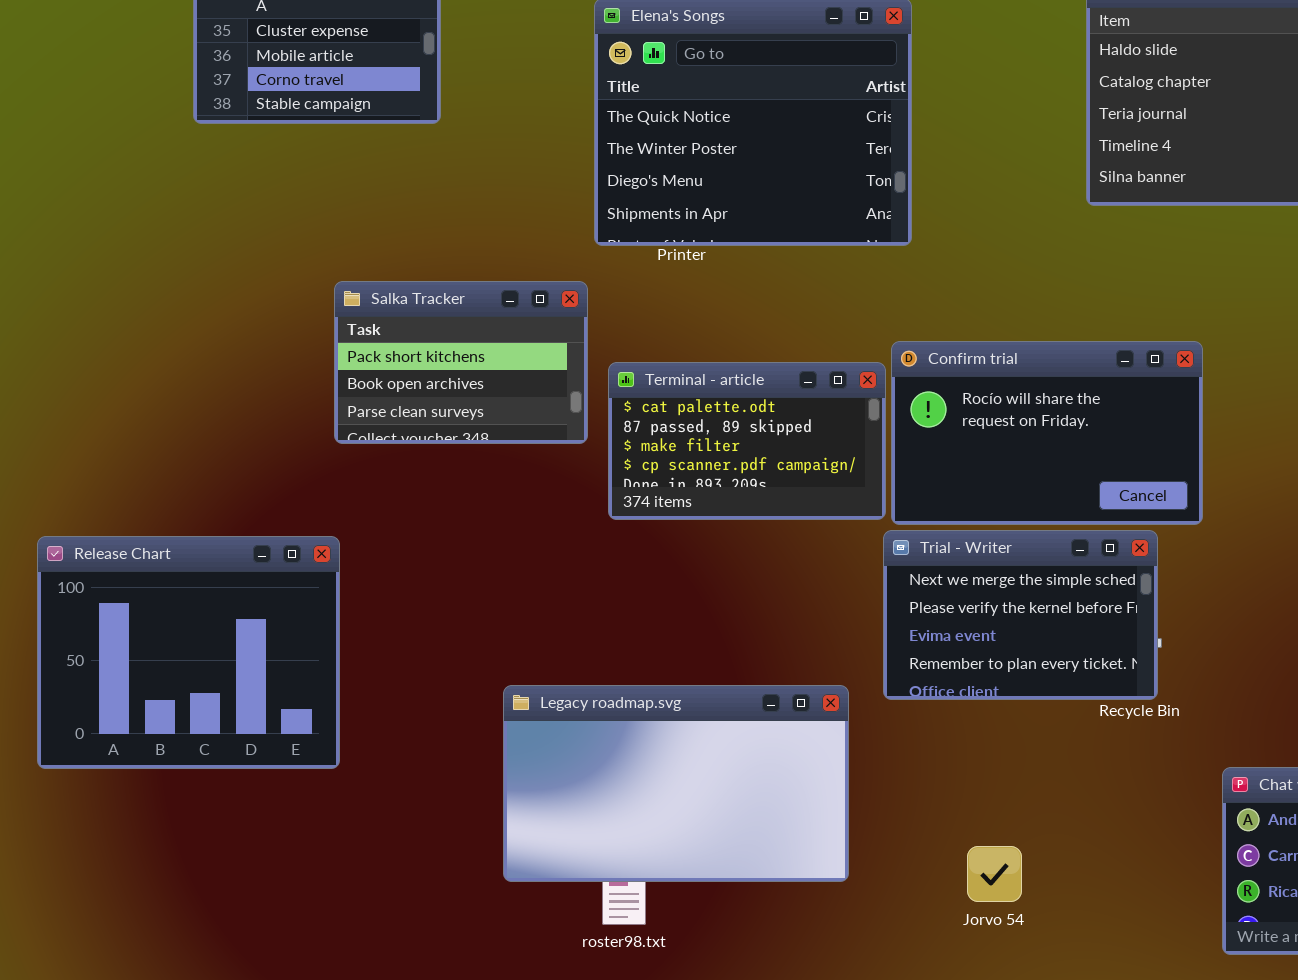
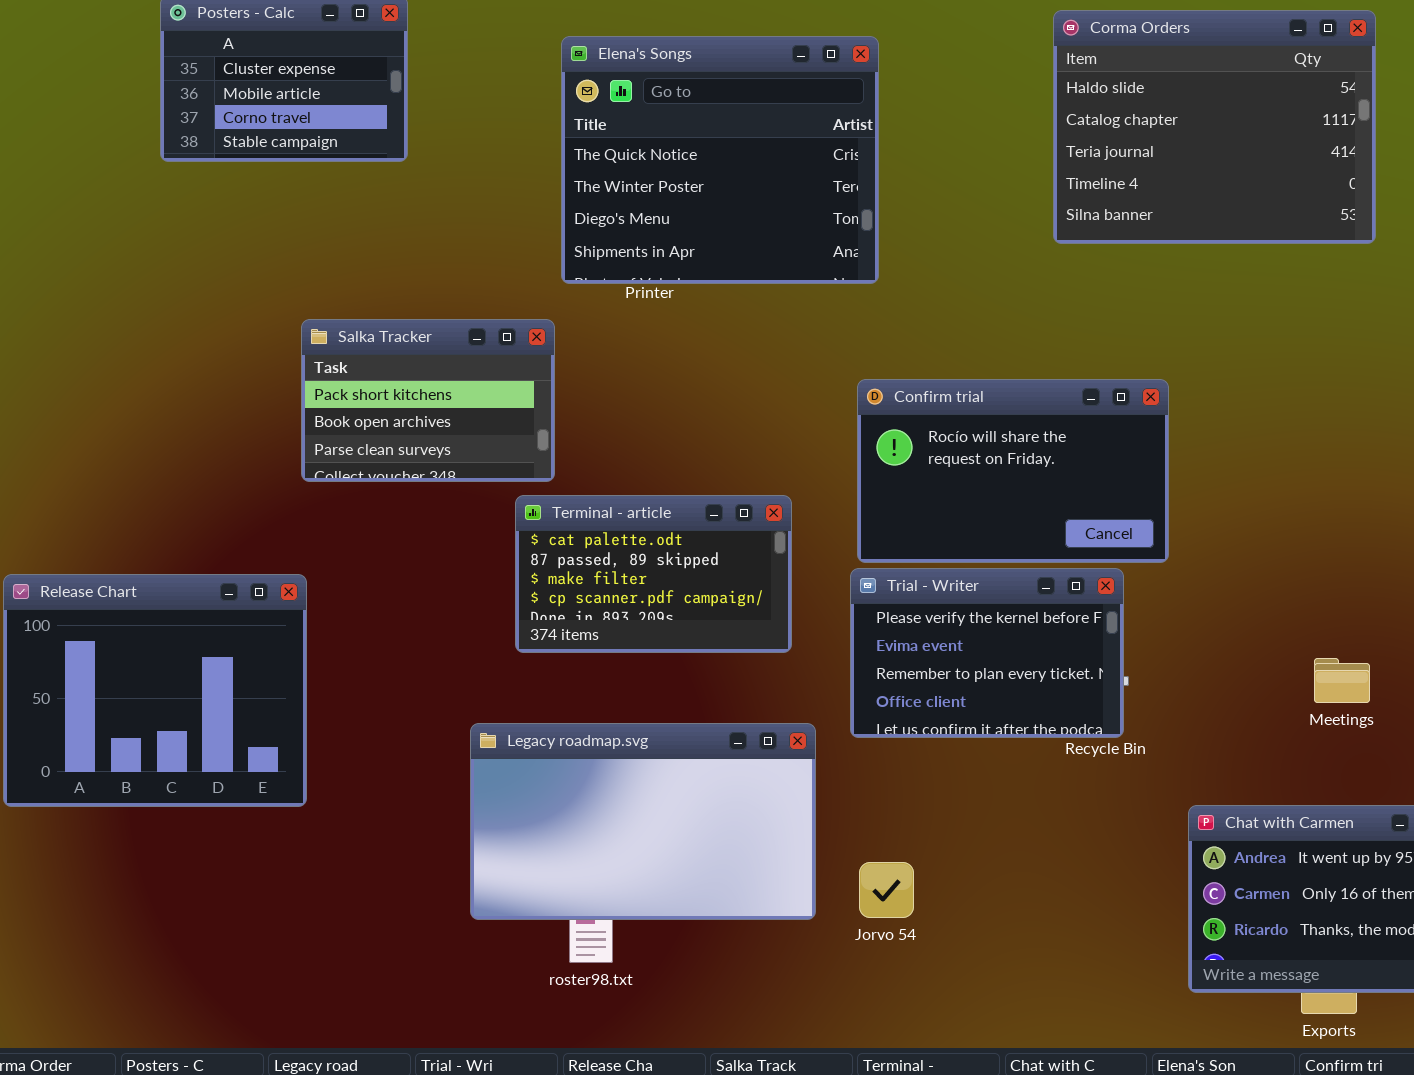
Terminal - article: [608,362,886,520] -> [515,495,792,653], moved
Trial - Writer: [883,530,1158,700] -> [850,568,1124,738], scrolled down 1 row
Jorvo 54: [967,846,1022,902] -> [859,862,914,918], moved

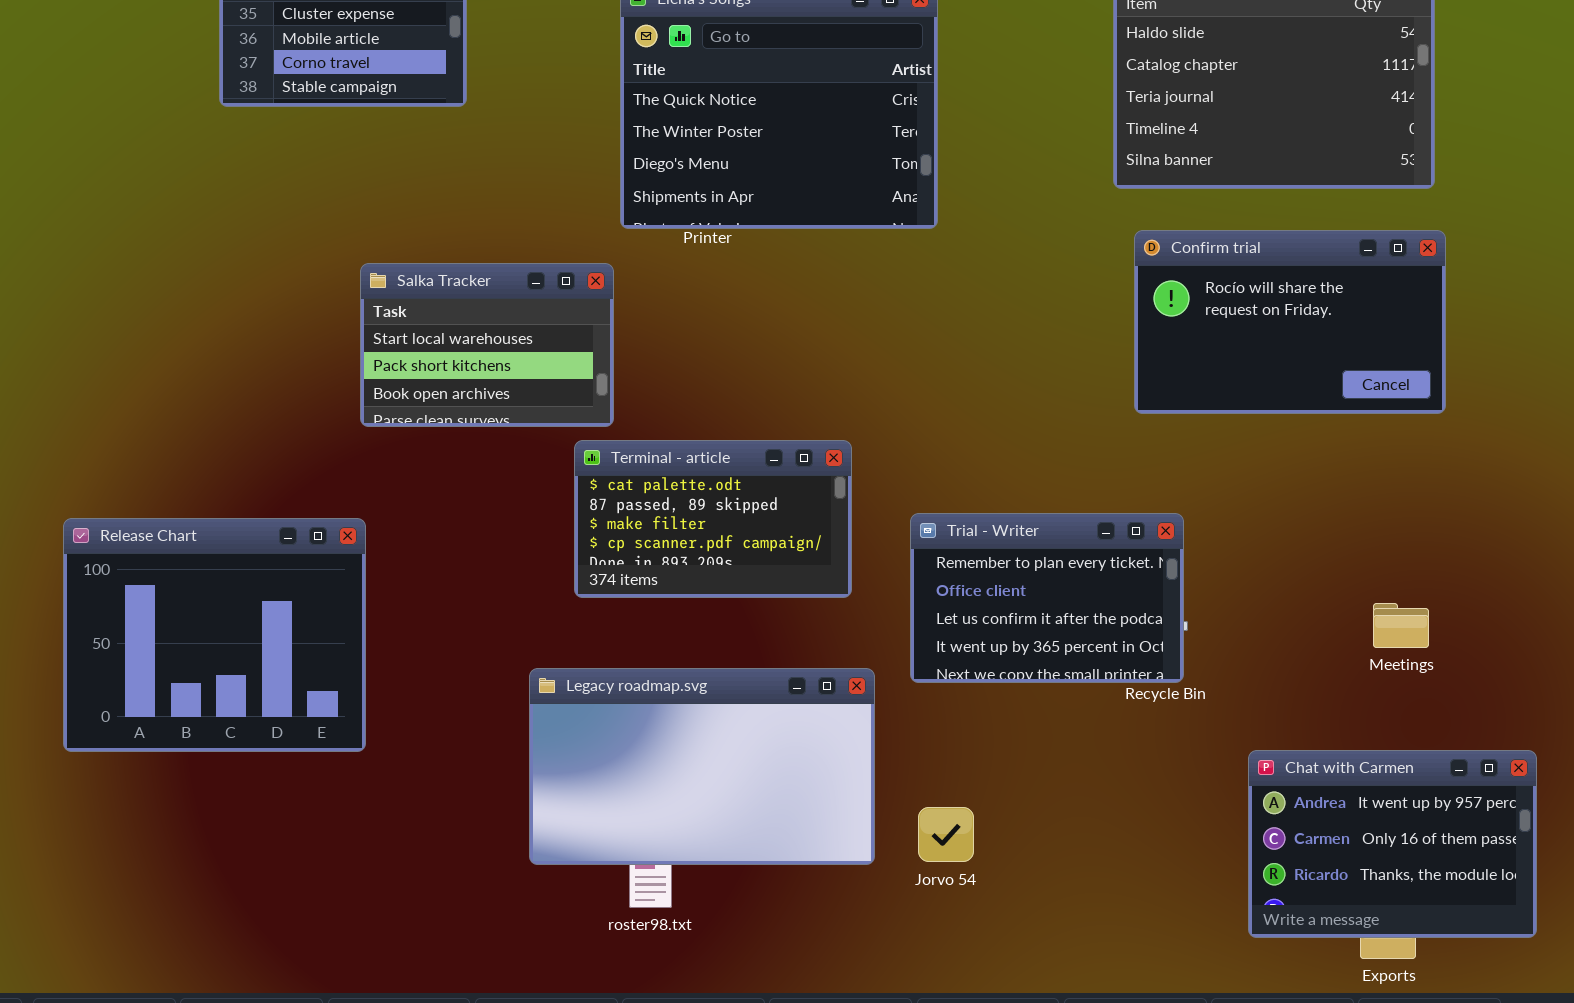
Salka Tracker: [301,319,555,482] -> [360,263,614,427], scrolled up 1 row
Confirm trial: [857,379,1169,563] -> [1134,230,1446,414], moved
Trial - Writer: [850,568,1124,738] -> [910,513,1184,683], scrolled down 2 rows

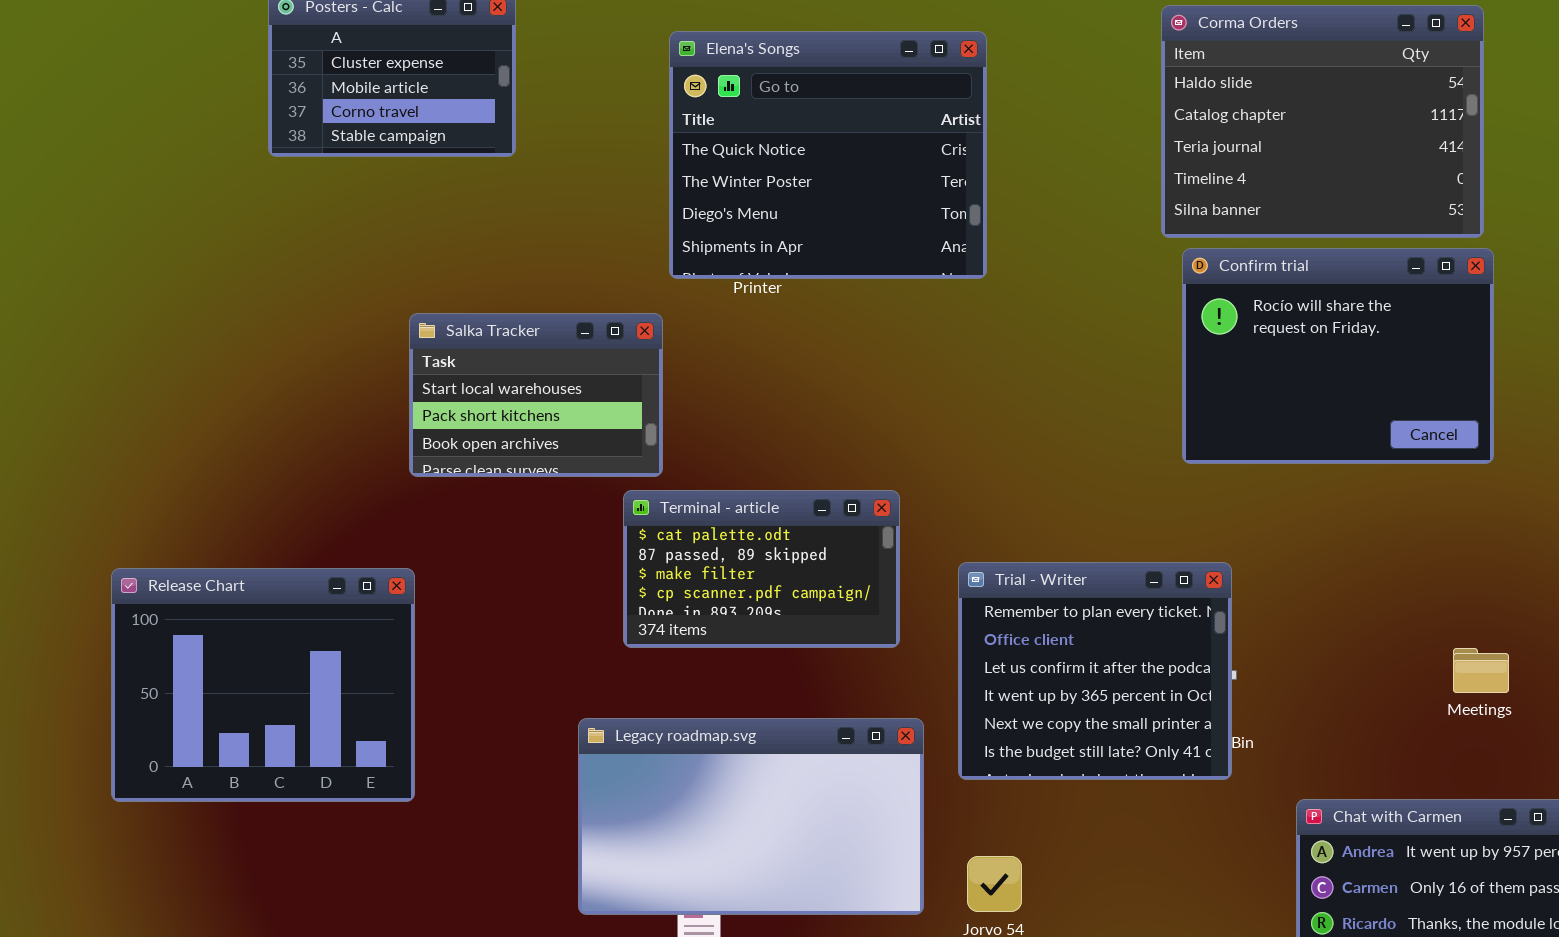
Confirm trial: [1134,230,1446,414] -> [1182,248,1494,464], resized
Trial - Writer: [910,513,1184,683] -> [958,562,1232,780], resized
Meetings: [1373,603,1429,648] -> [1453,648,1509,693], moved

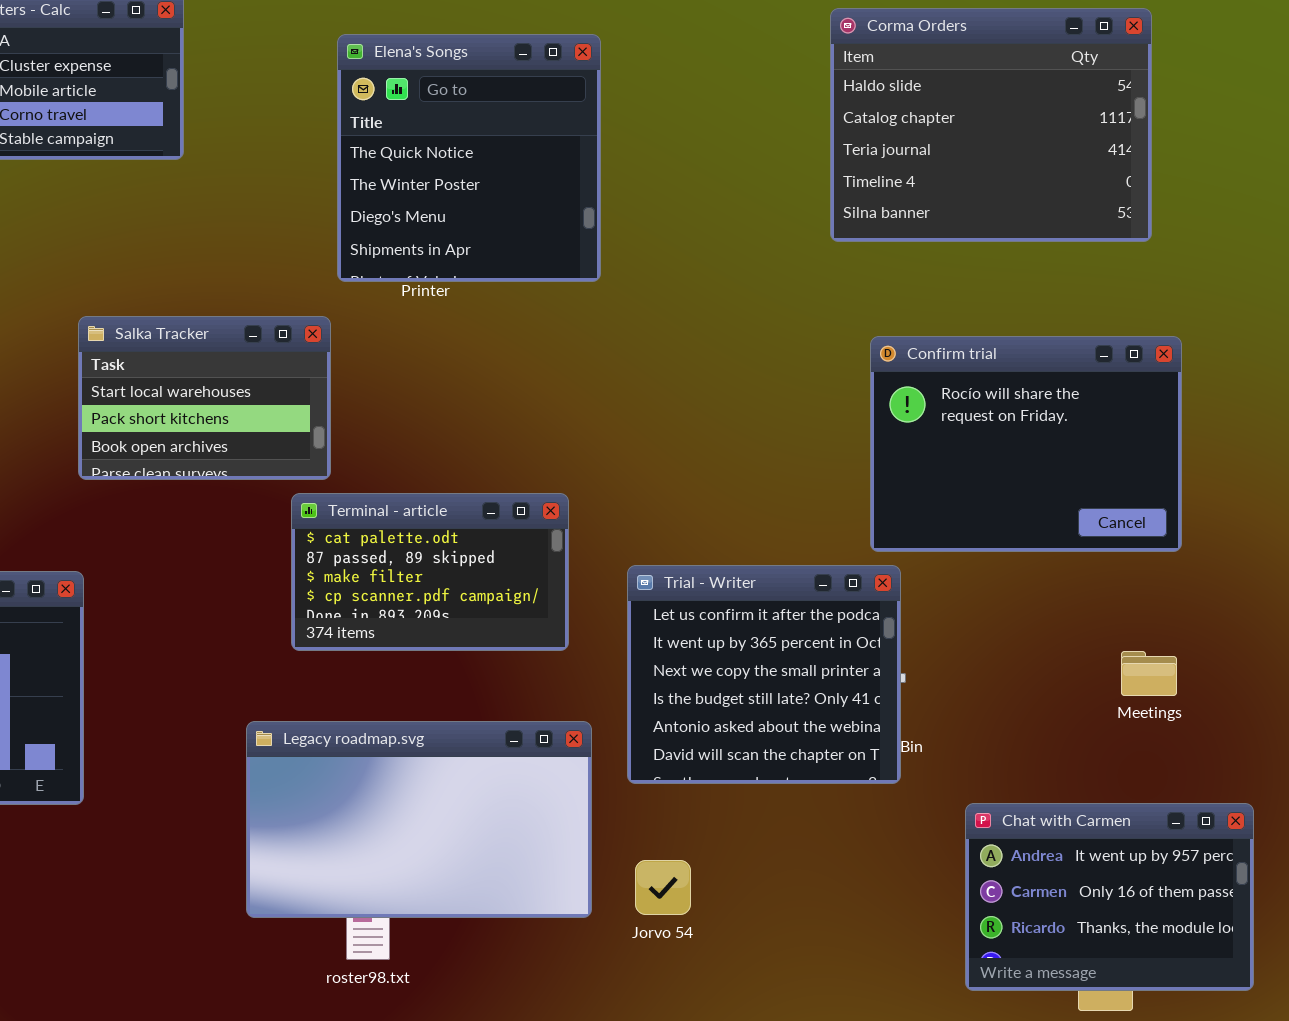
Elena's Songs: [669,31,987,279] -> [337,34,601,282], resized
Confirm trial: [1182,248,1494,464] -> [870,336,1182,552], moved
Trial - Writer: [958,562,1232,780] -> [627,565,901,784], scrolled down 2 rows

